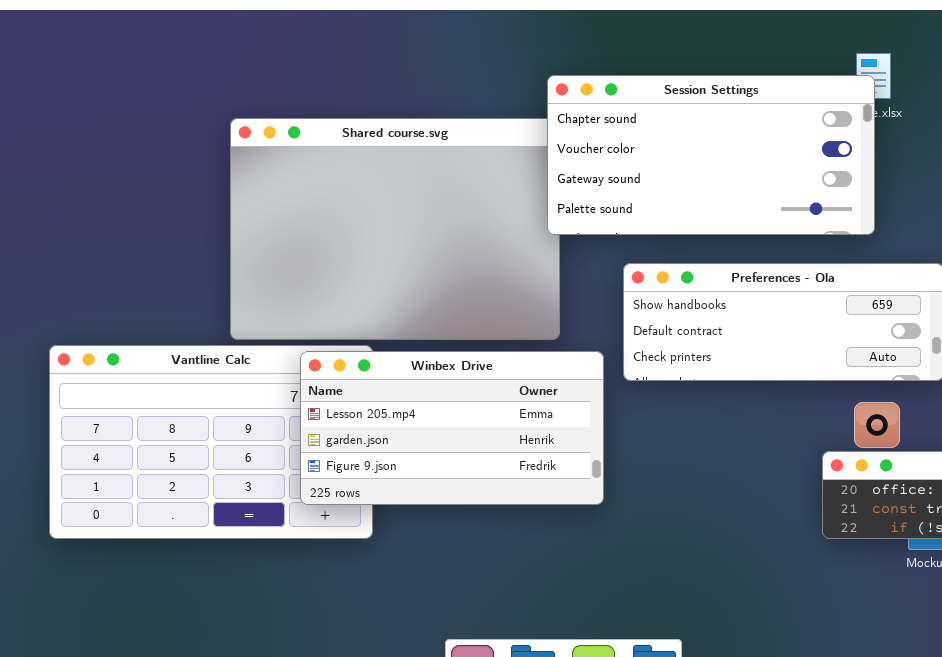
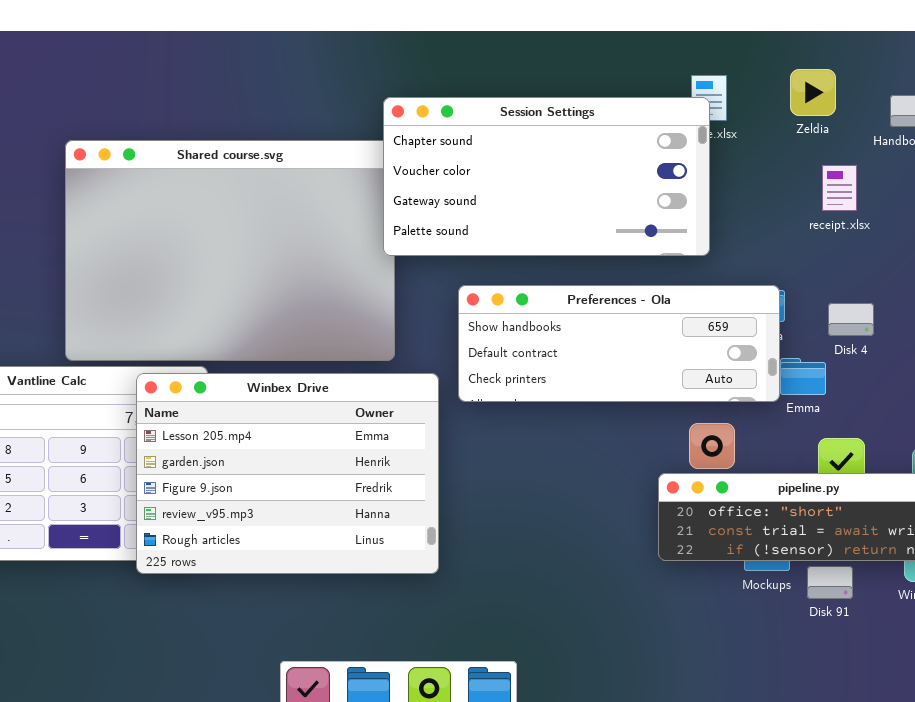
Winbex Drive: [300,351,604,505] -> [136,373,439,574], resized

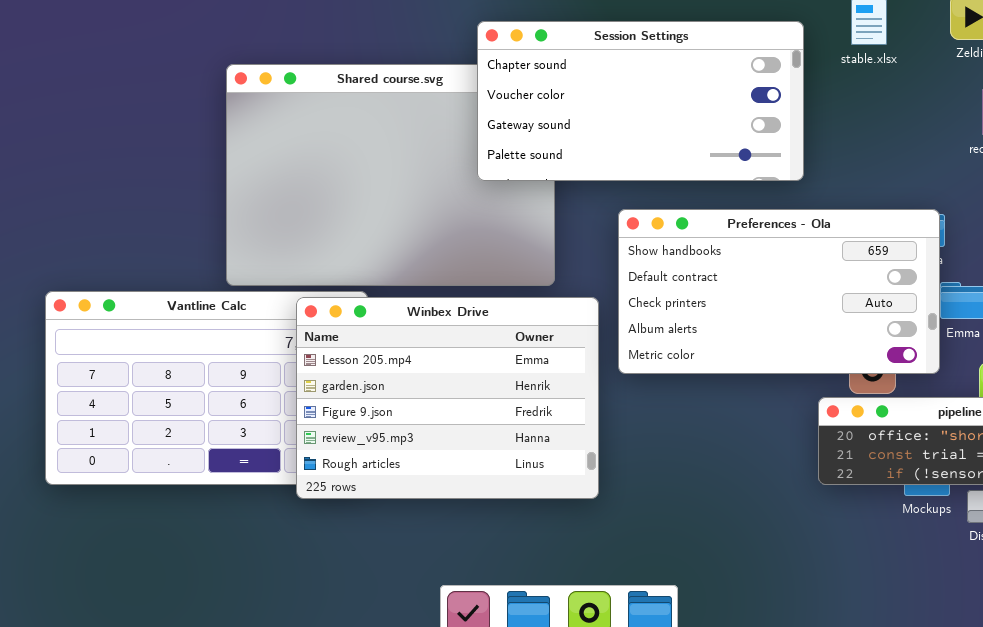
Session Settings: [383,97,710,256] -> [477,21,804,181], moved
Preferences - Ola: [458,285,780,402] -> [618,209,940,374], resized

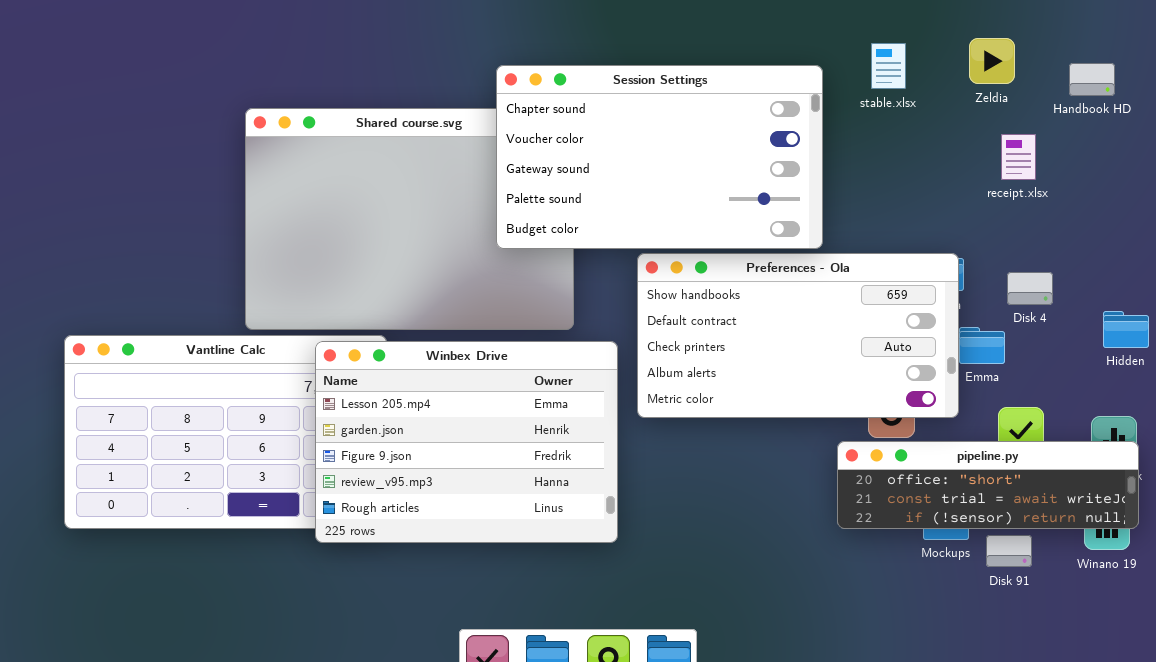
Session Settings: [477,21,804,181] -> [496,65,823,249], resized

